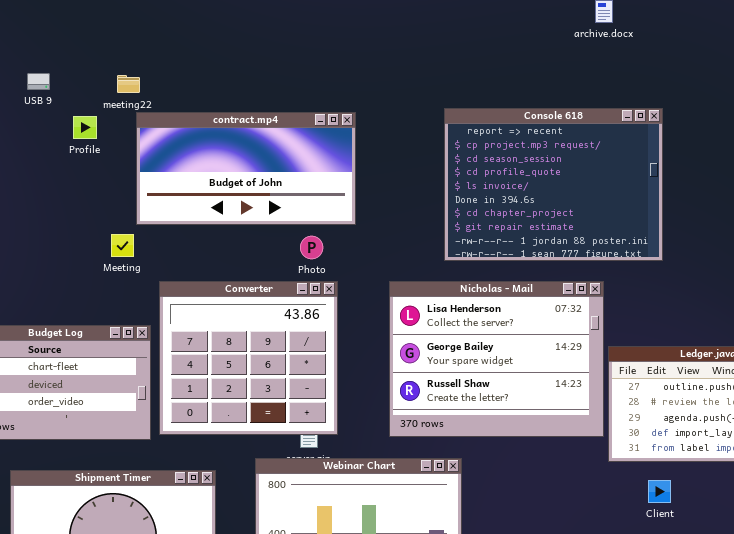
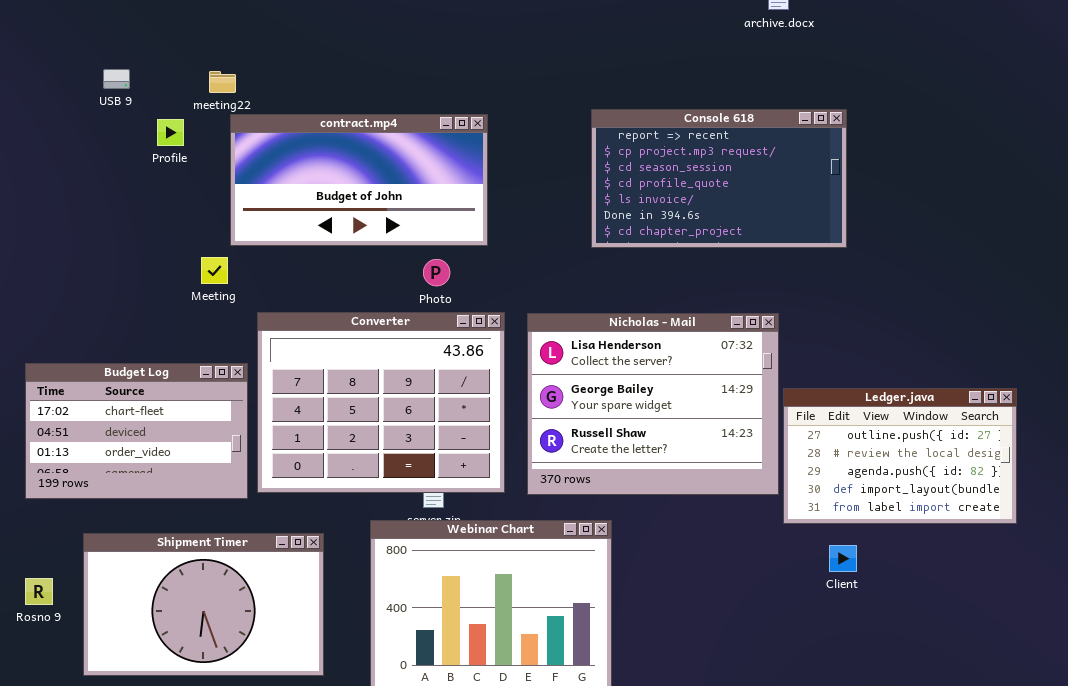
Console 618: [444,108,663,261] -> [591,109,847,248], resized
Converter: [159,281,338,435] -> [257,312,505,493], resized

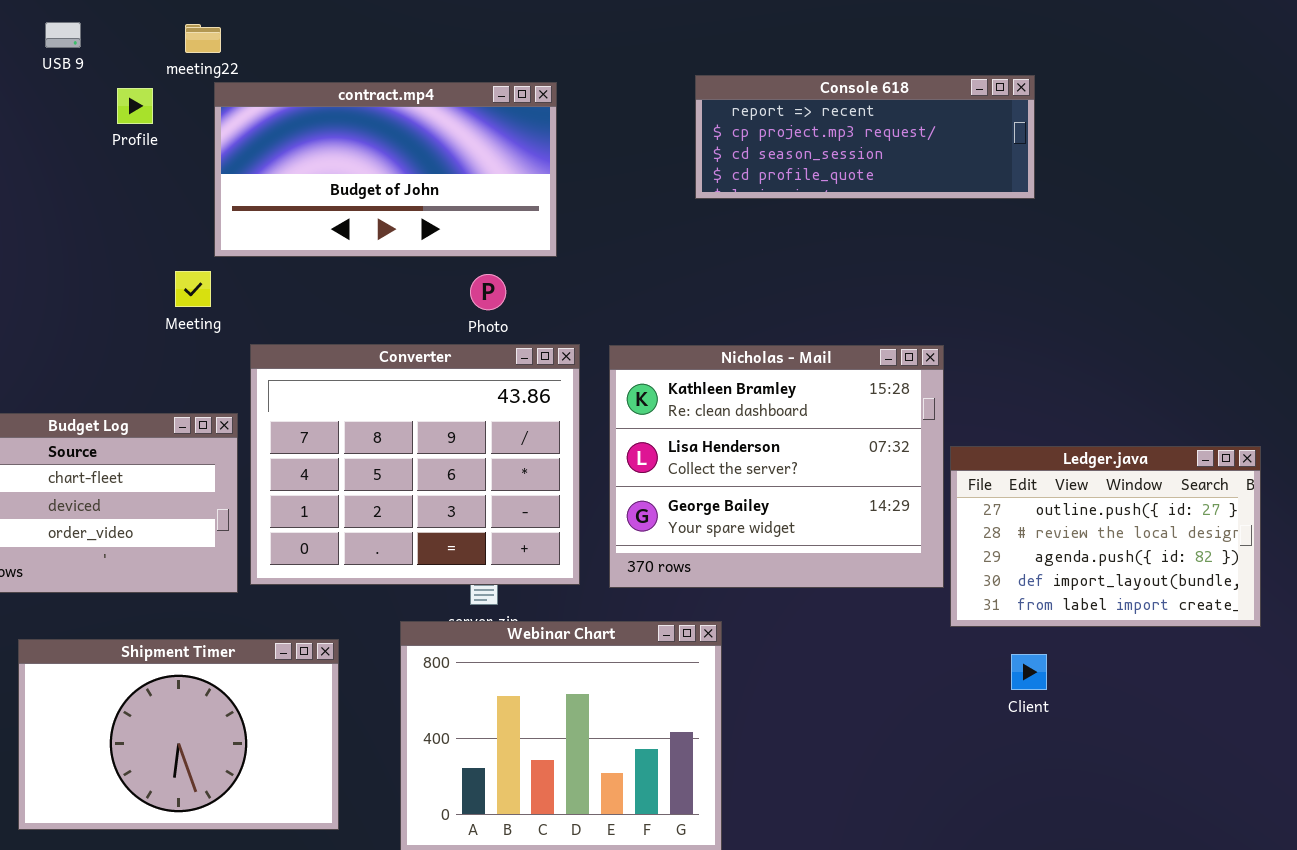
Console 618: [591,109,847,248] -> [695,75,1035,199], resized
Nicholas - Mail: [527,313,779,495] -> [609,345,944,588], scrolled up 1 row

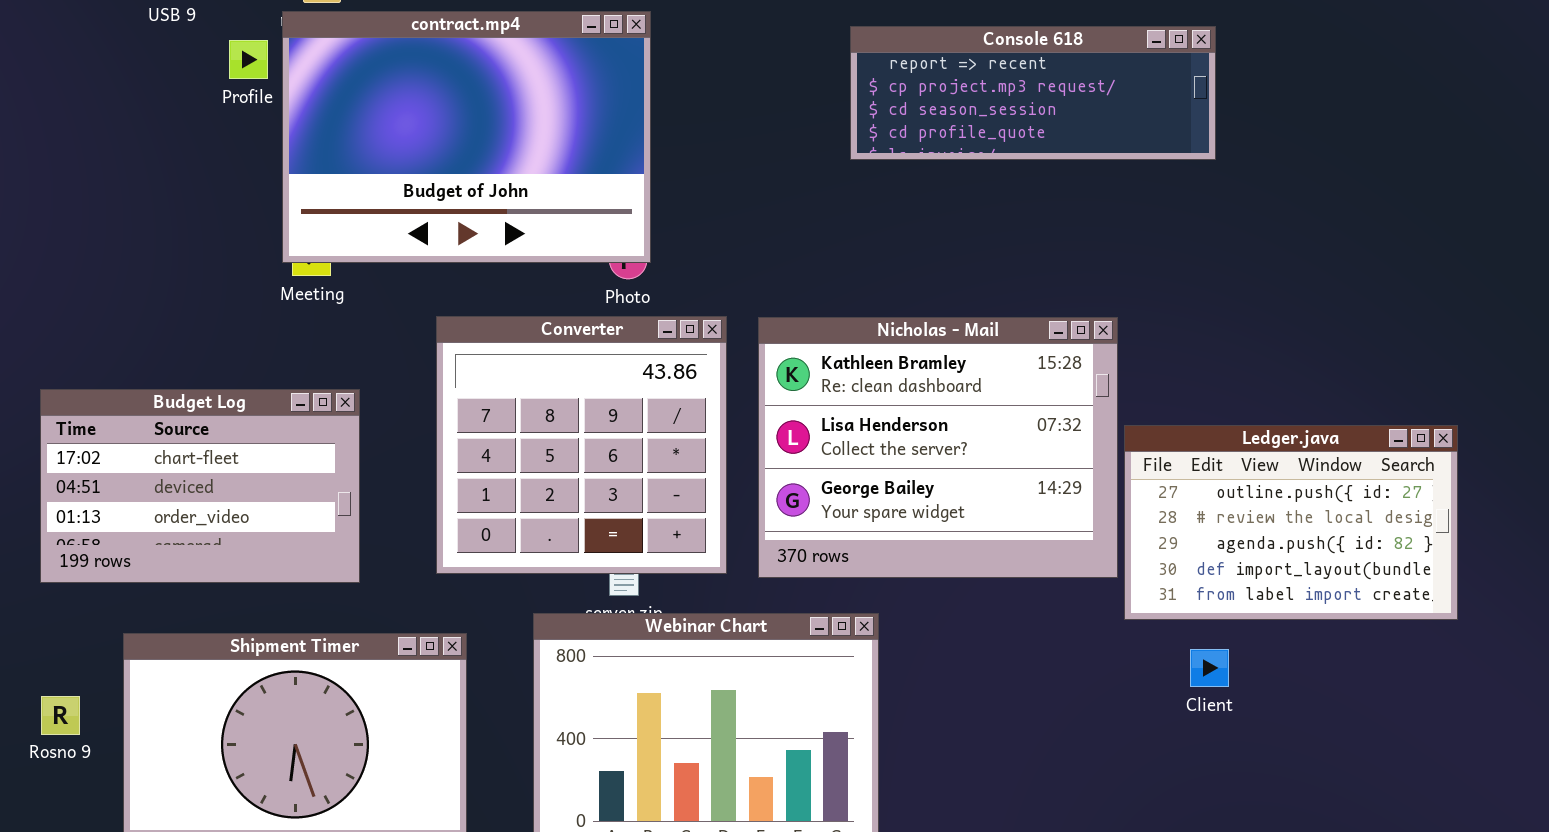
contract.mp4: [214,82,557,257] -> [282,11,651,263], moved, resized
Converter: [250,344,580,585] -> [436,316,727,574], resized

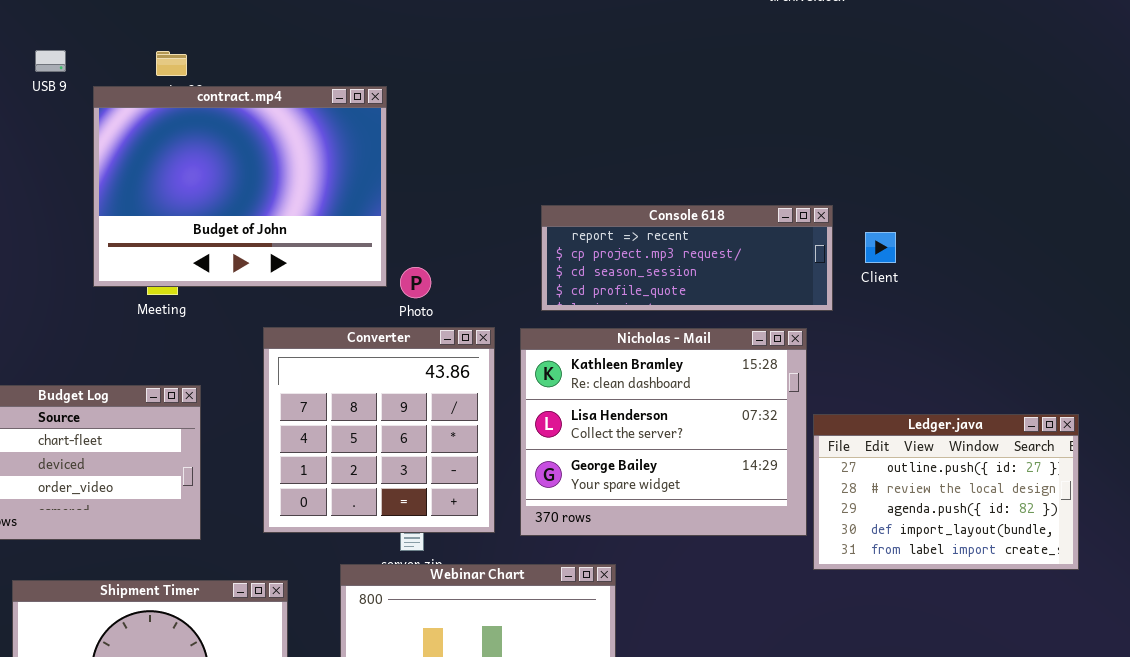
contract.mp4: [282,11,651,263] -> [93,86,387,287], moved
Console 618: [850,26,1216,160] -> [541,205,833,311], moved
Client: [1190,649,1229,687] -> [865,232,896,263], moved

